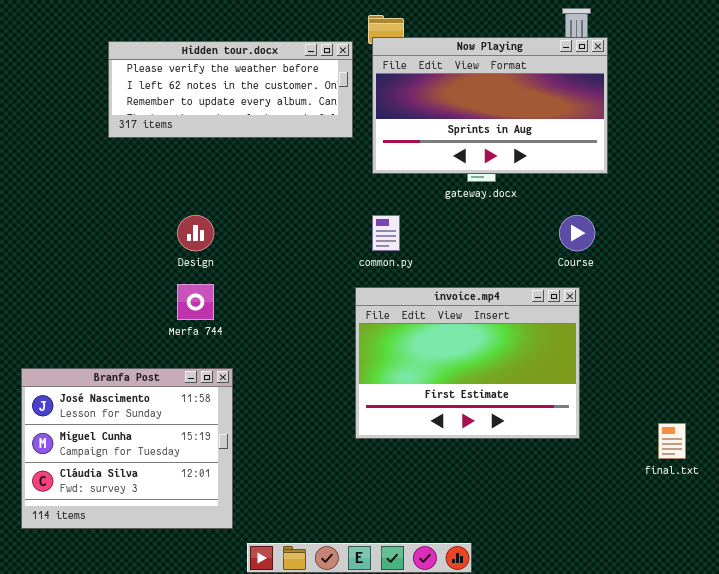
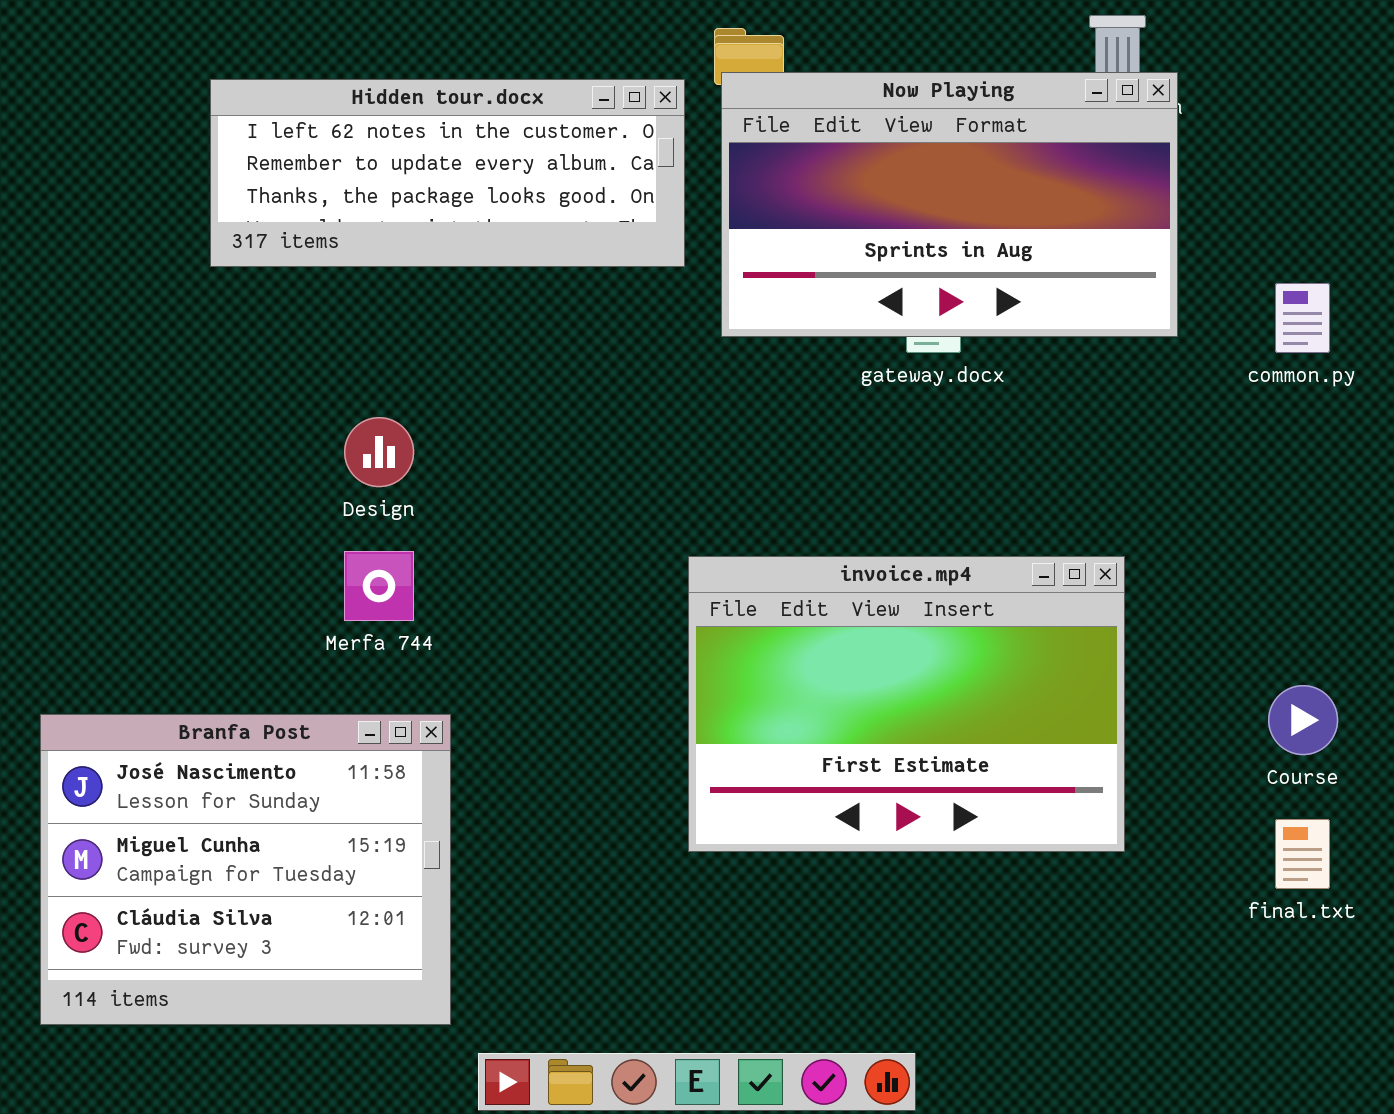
Hidden tour.docx: [108,41,353,138] -> [210,79,685,267], scrolled down 1 row
common.py: [372,215,400,251] -> [1275,283,1330,353], moved
Course: [559,215,595,251] -> [1268,685,1338,755], moved

